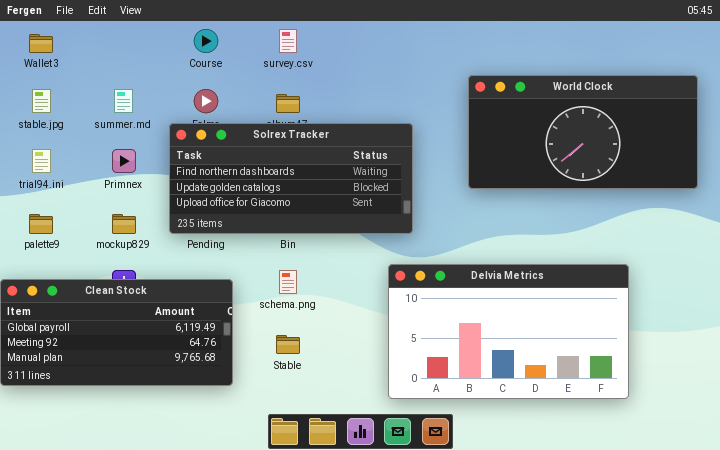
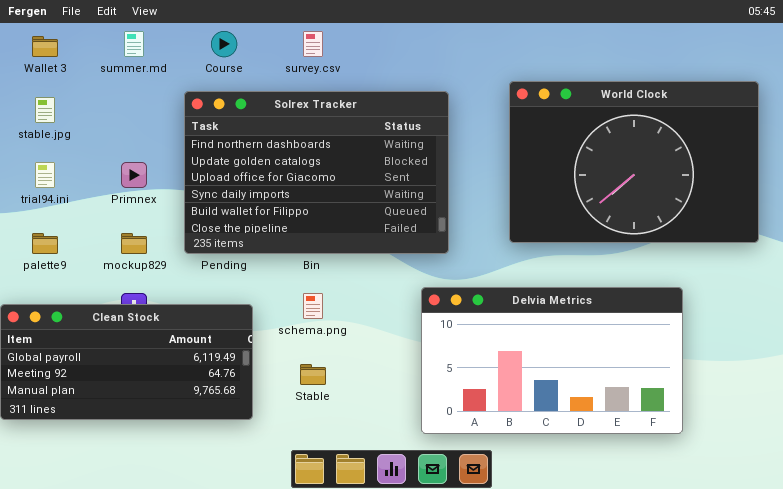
World Clock: [468,75,698,189] -> [509,81,759,243], resized
summer.md: [114,89,133,113] -> [124,31,144,57], moved
Solrex Tracker: [169,123,413,234] -> [184,91,449,254], resized

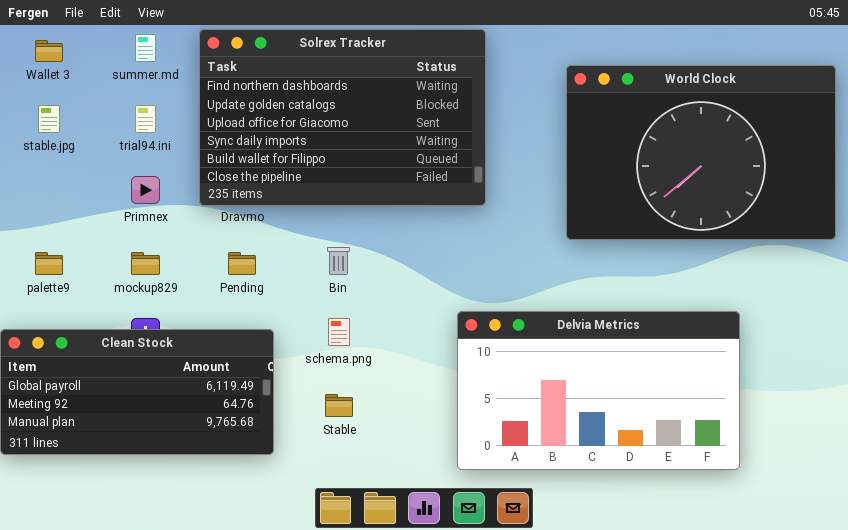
World Clock: [509,81,759,243] -> [566,65,836,240], moved
Solrex Tracker: [184,91,449,254] -> [199,29,486,206], moved
trial94.ini: [35,162,55,188] -> [135,105,156,133], moved

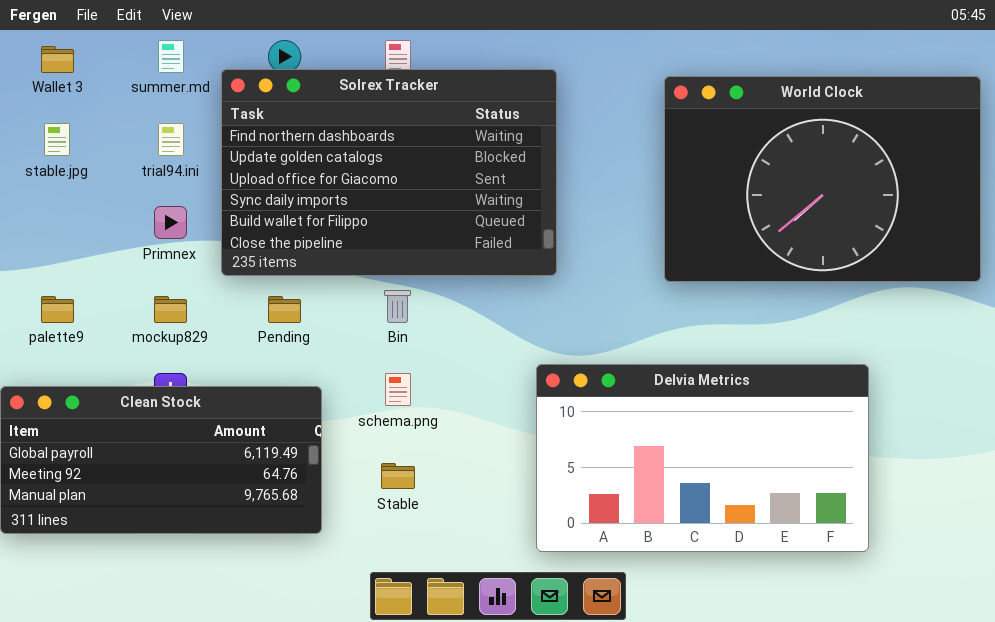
Solrex Tracker: [199,29,486,206] -> [221,69,557,276], moved

